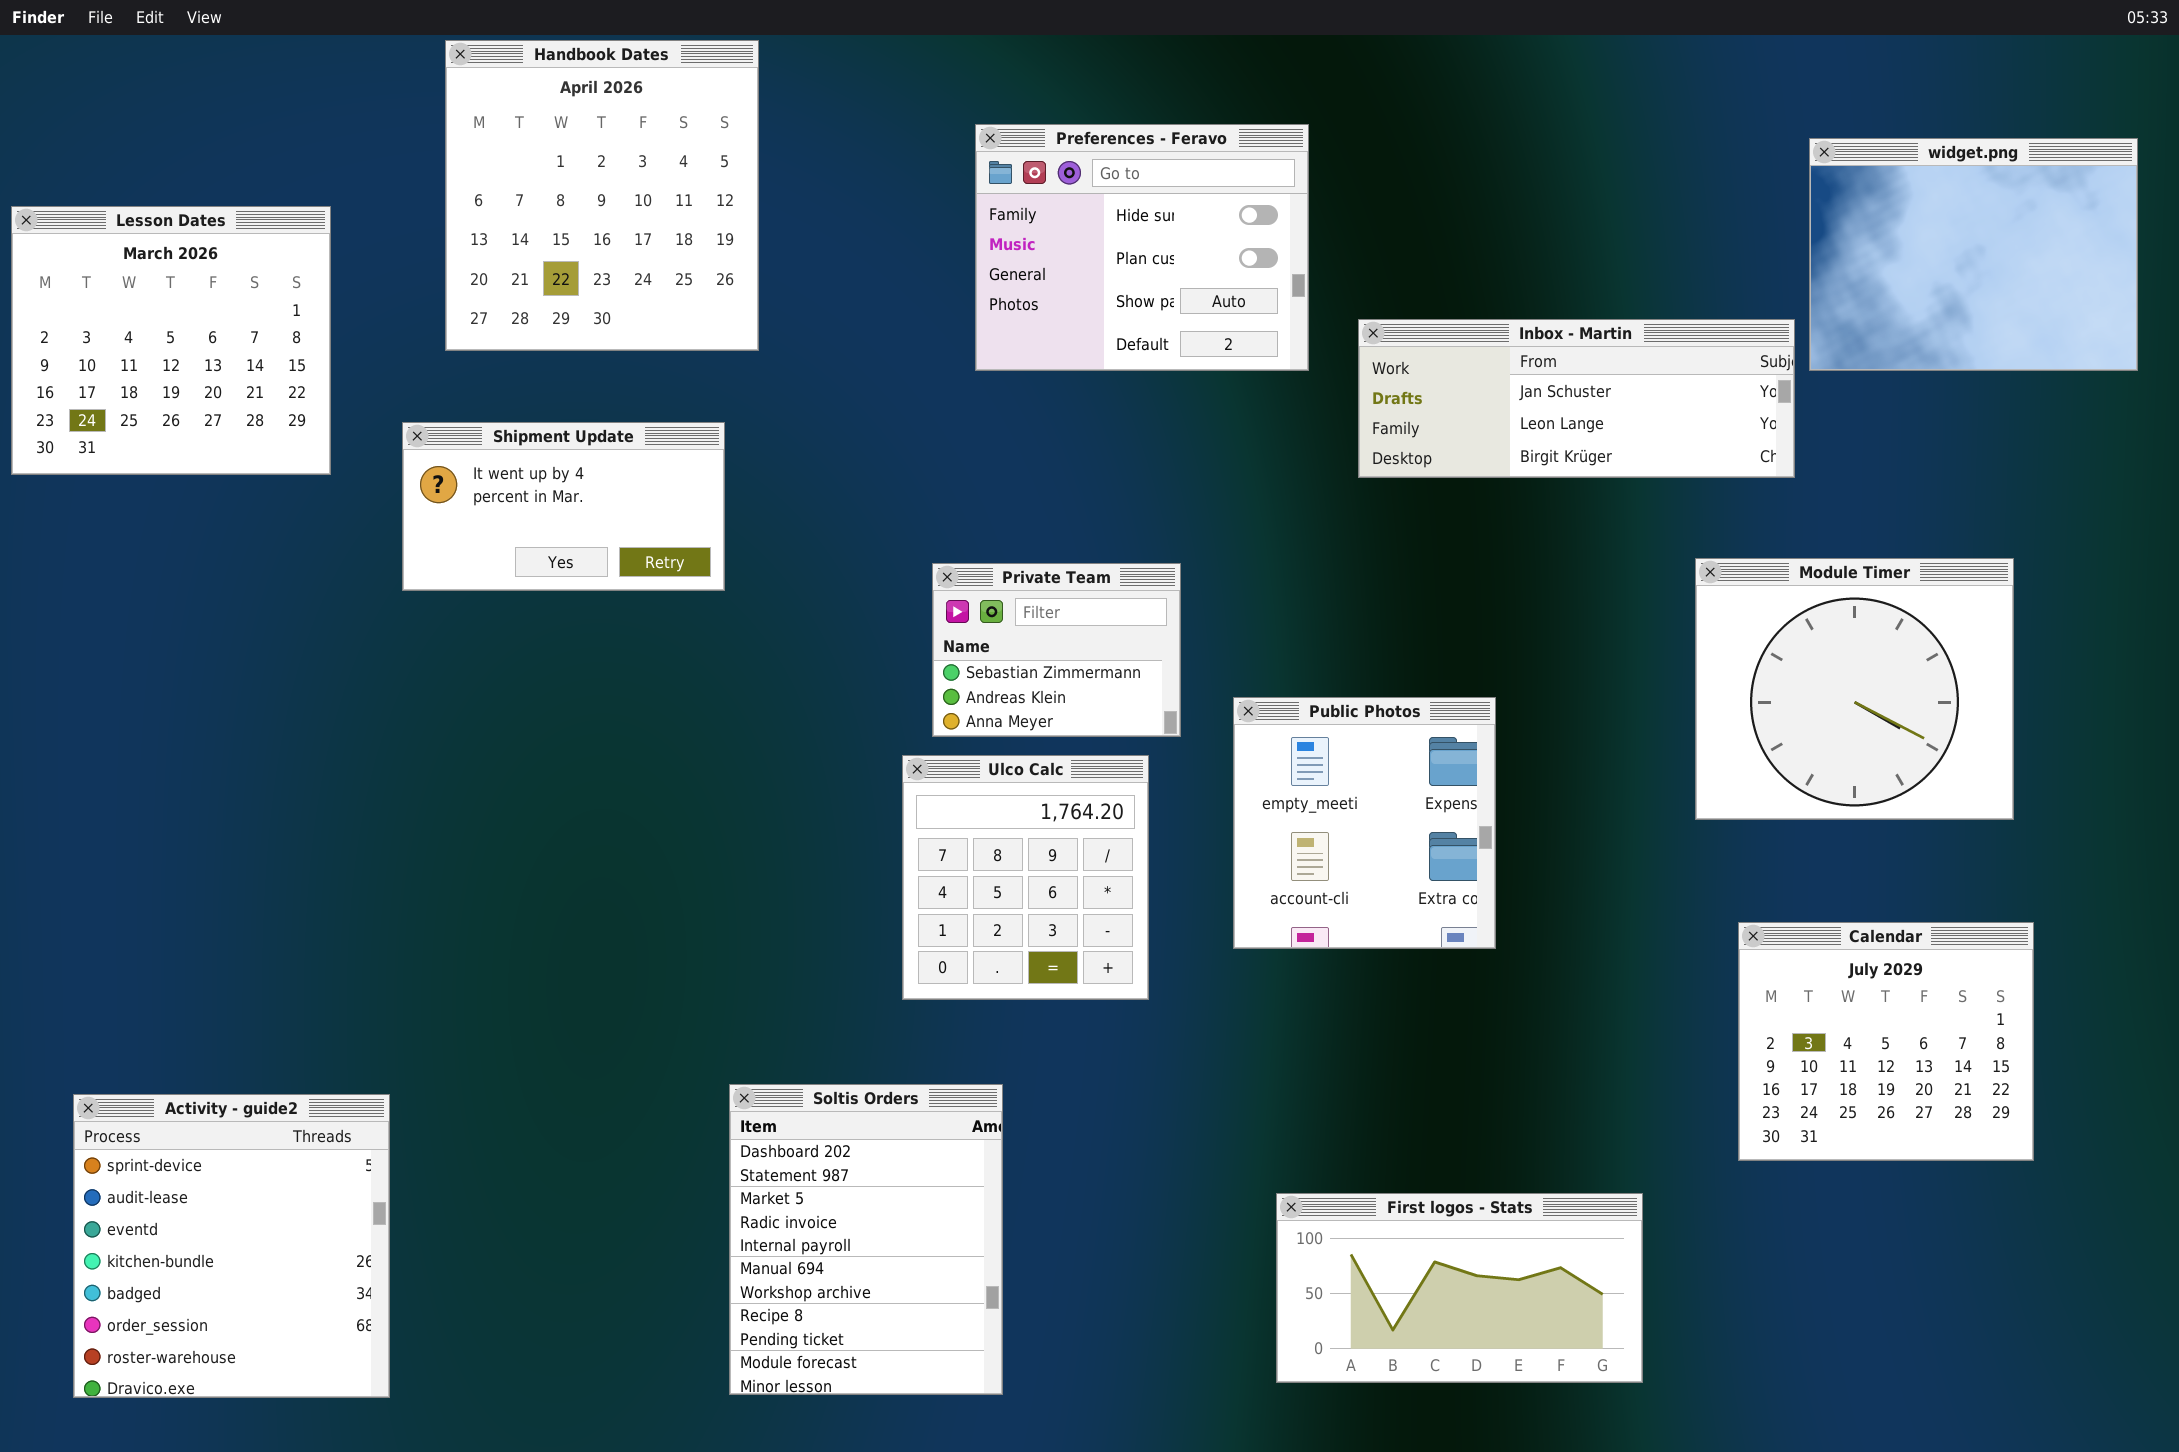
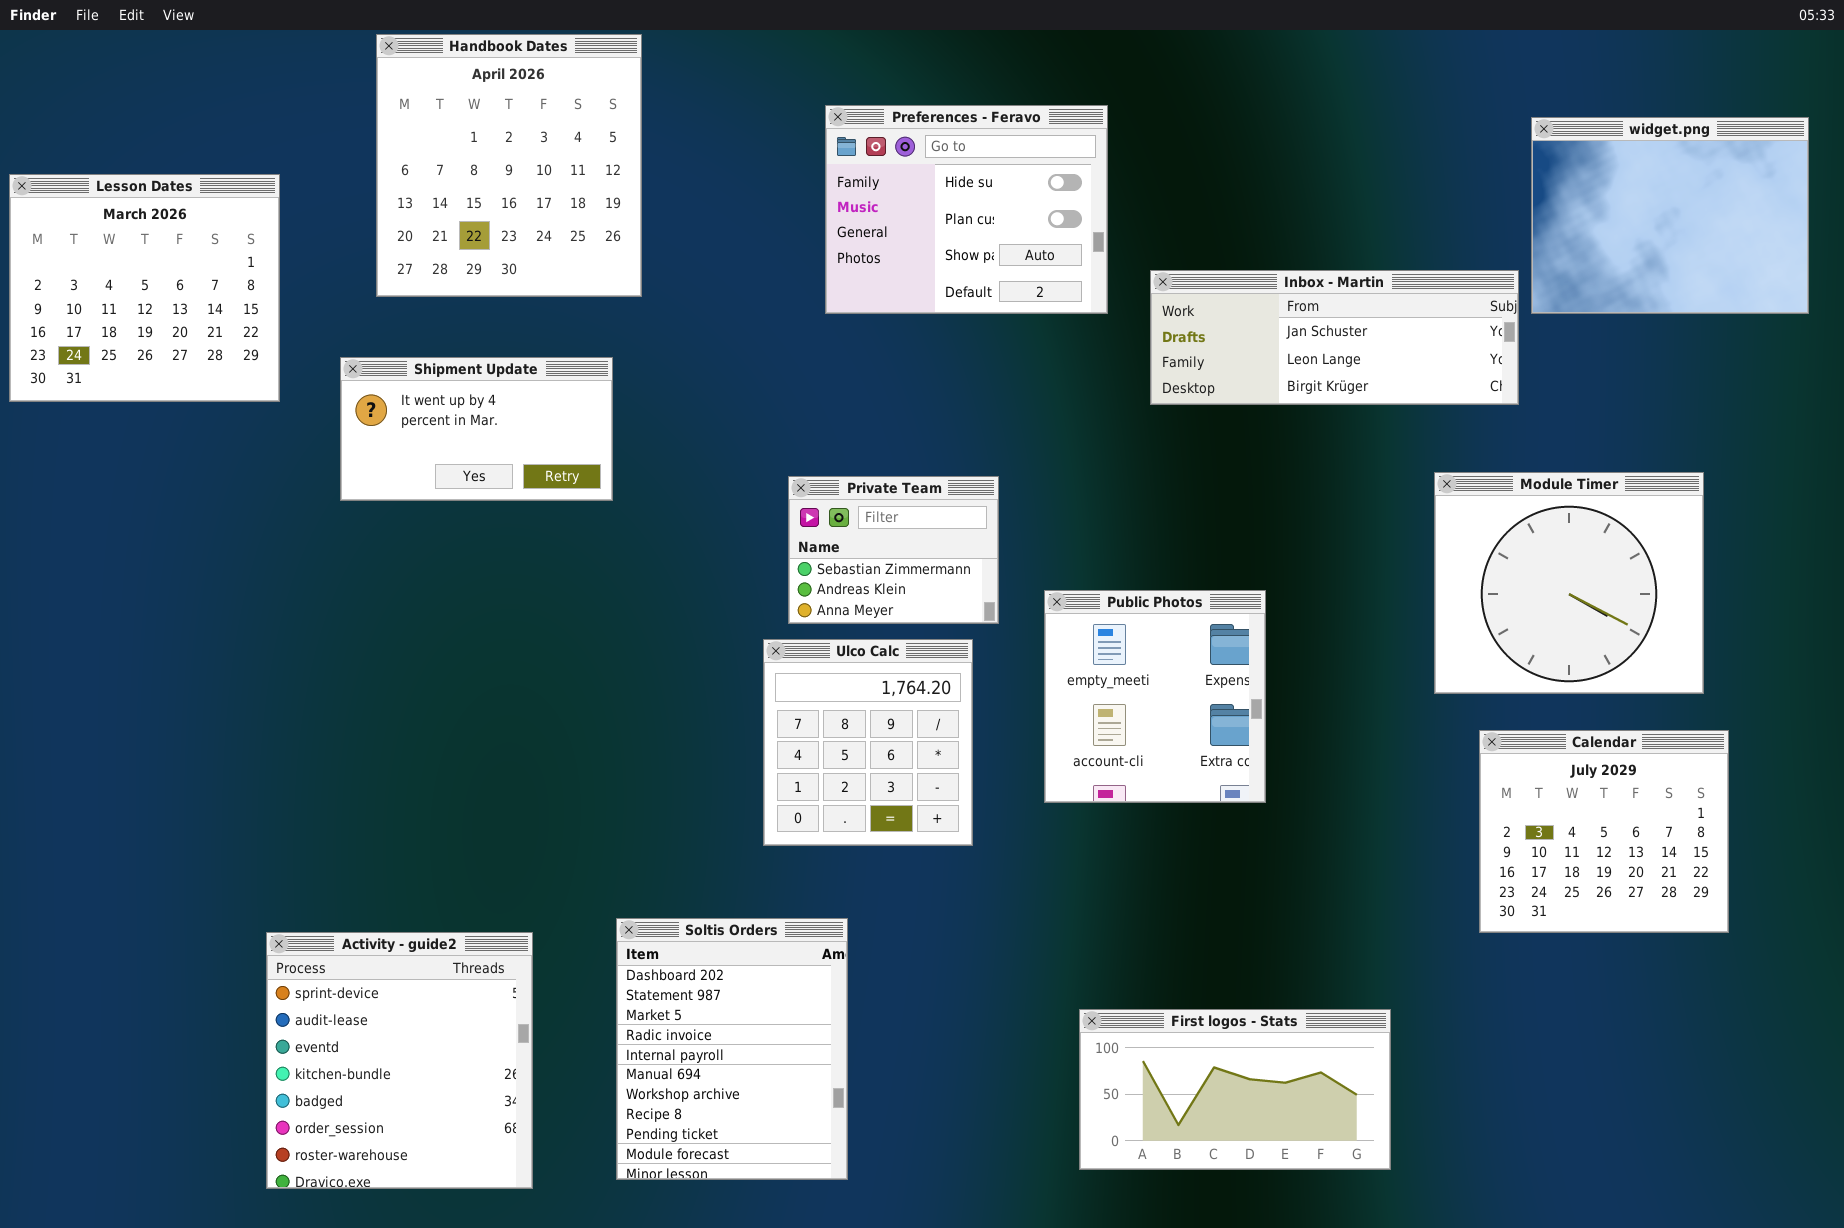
Calendar: [1738,922,2034,1161] -> [1479,730,1729,933], moved
Activity - guide2: [73,1094,390,1398] -> [266,932,533,1189], moved

